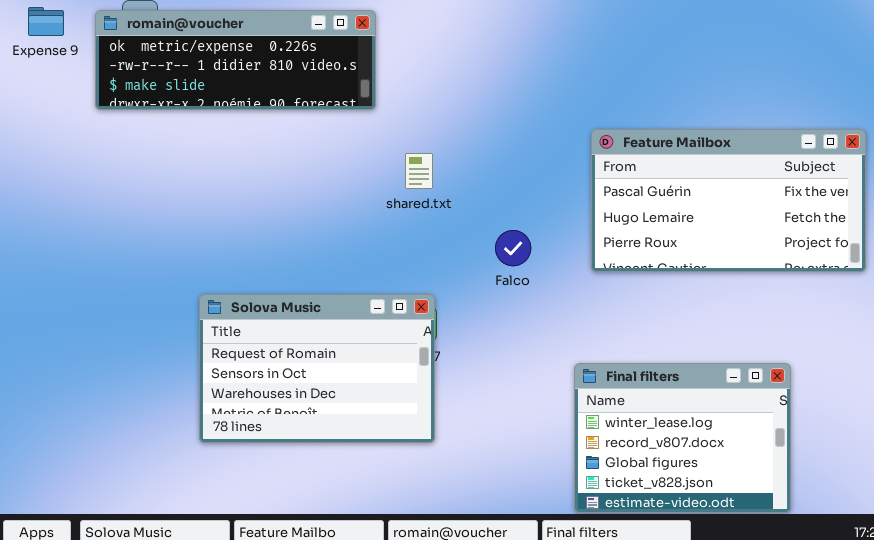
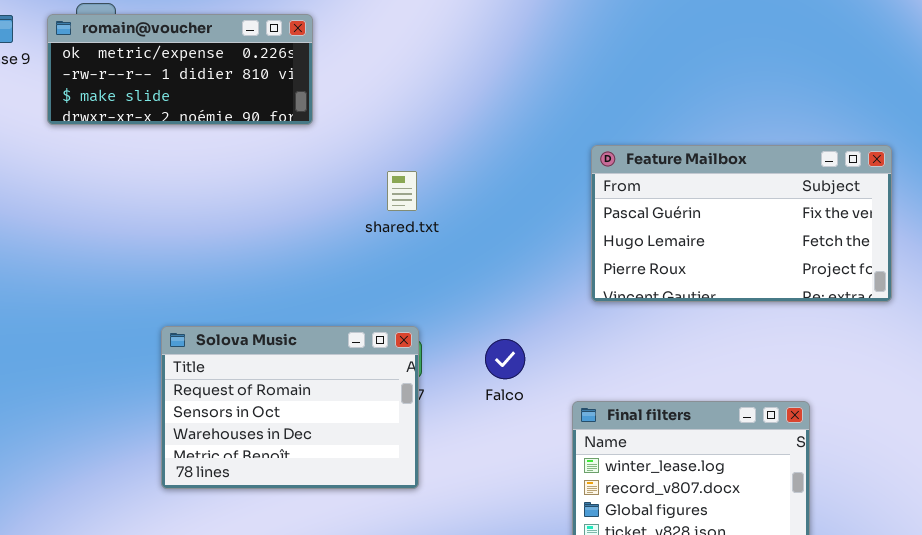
romain@voucher: [95,10,376,110] -> [47,14,313,125], resized
Falco: [495,230,531,266] -> [485,339,525,379], moved

